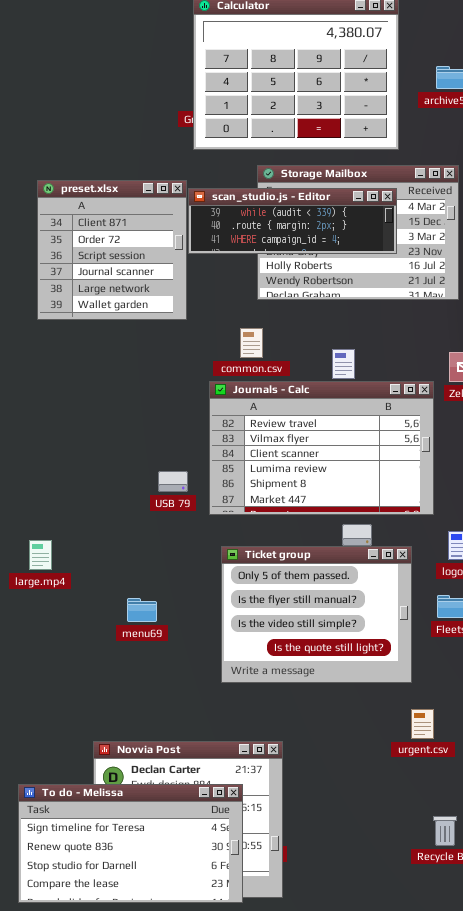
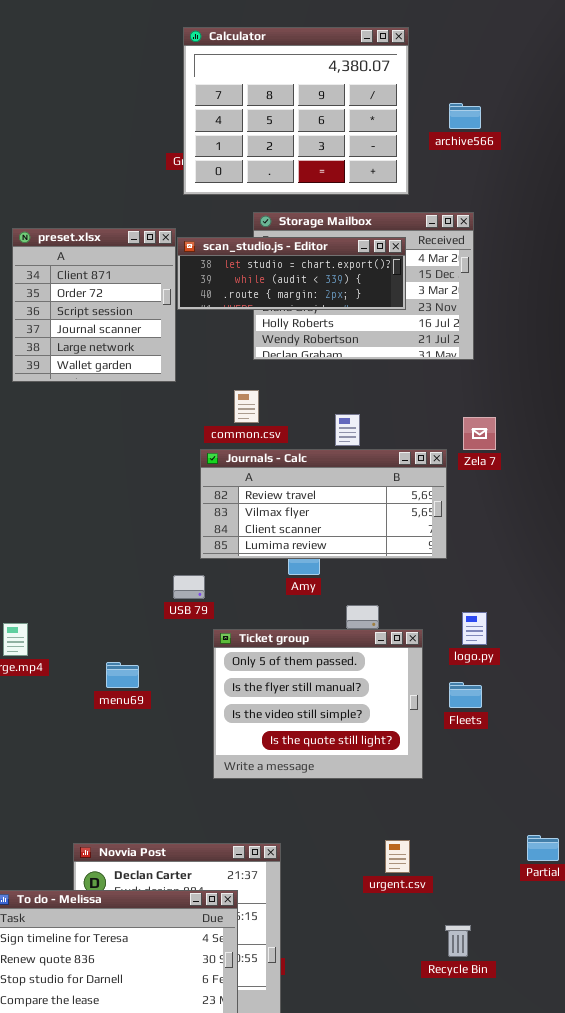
scan_studio.js - Editor: [188,188,397,254] -> [177,237,406,310], scrolled up 1 row
Journals - Calc: [209,381,434,515] -> [200,449,447,559], resized
USB 79: [158,471,188,492] -> [173,575,205,599], moved
menu69: [127,598,157,622] -> [106,662,139,688], moved
urgent.csv: [411,709,434,739] -> [385,840,410,873], moved

